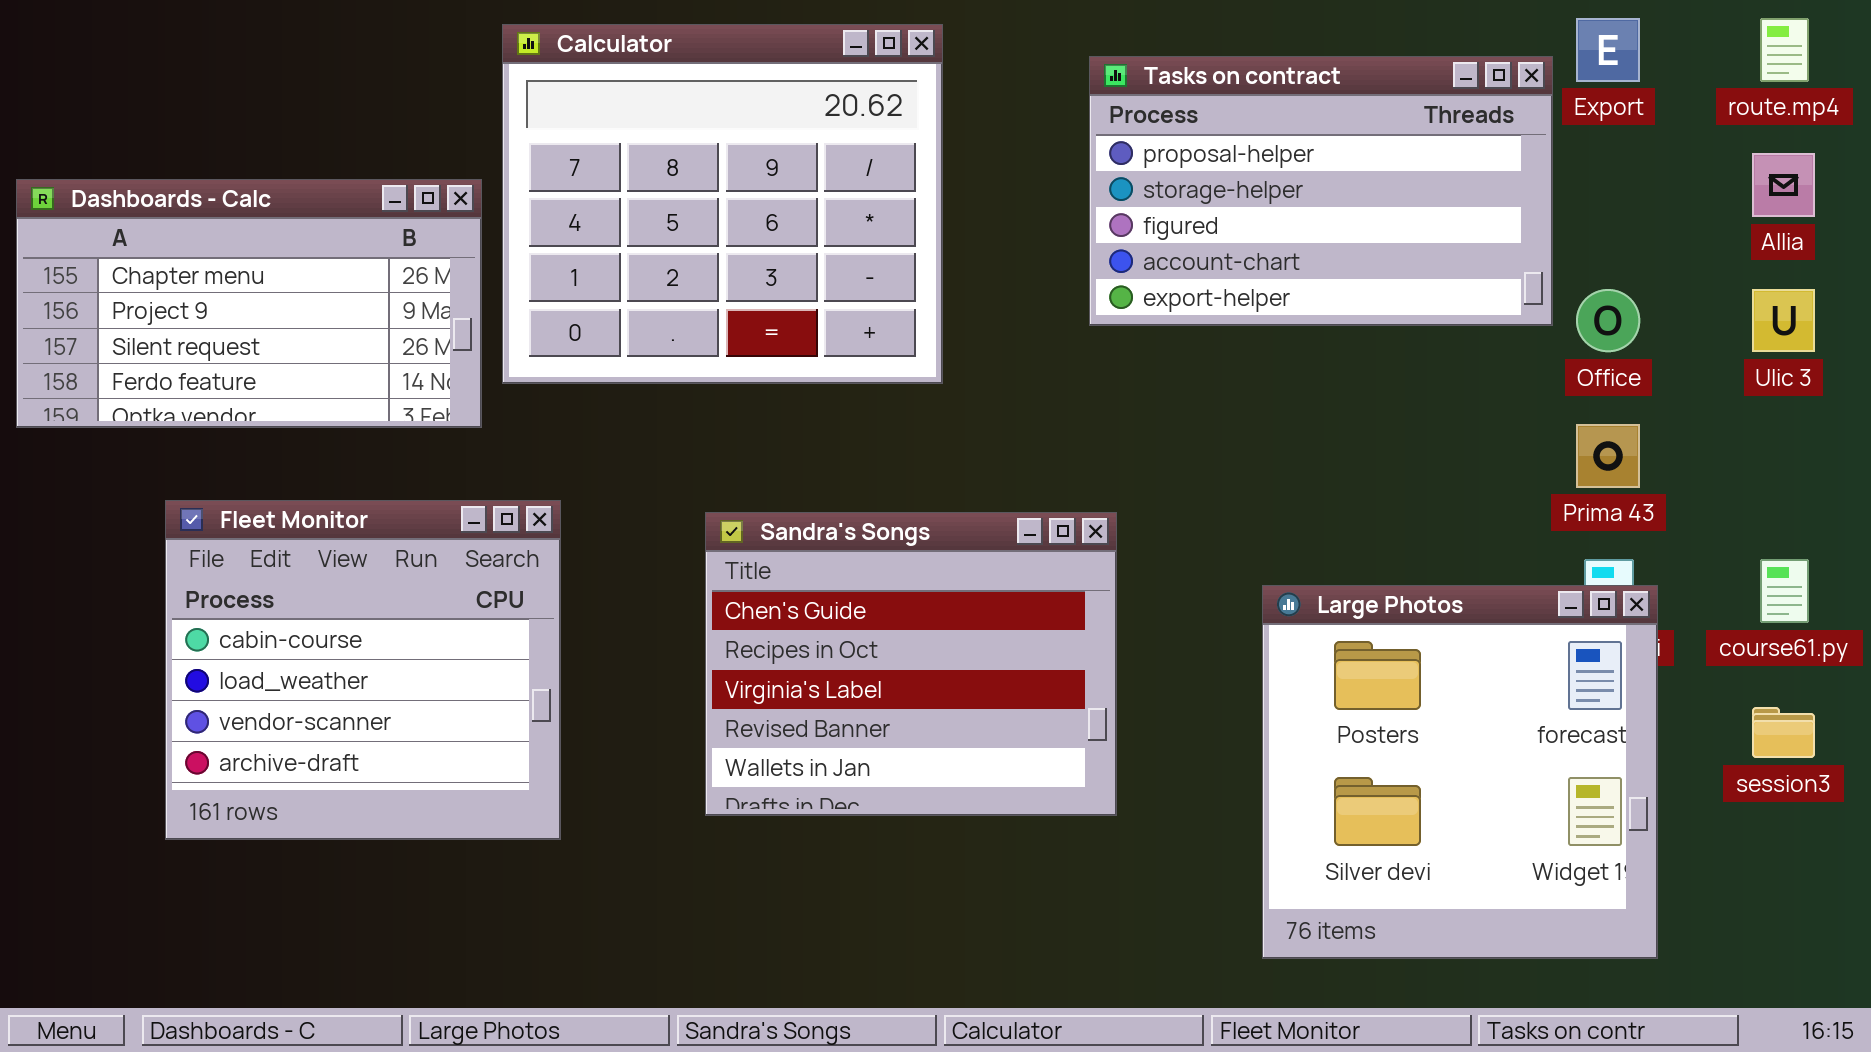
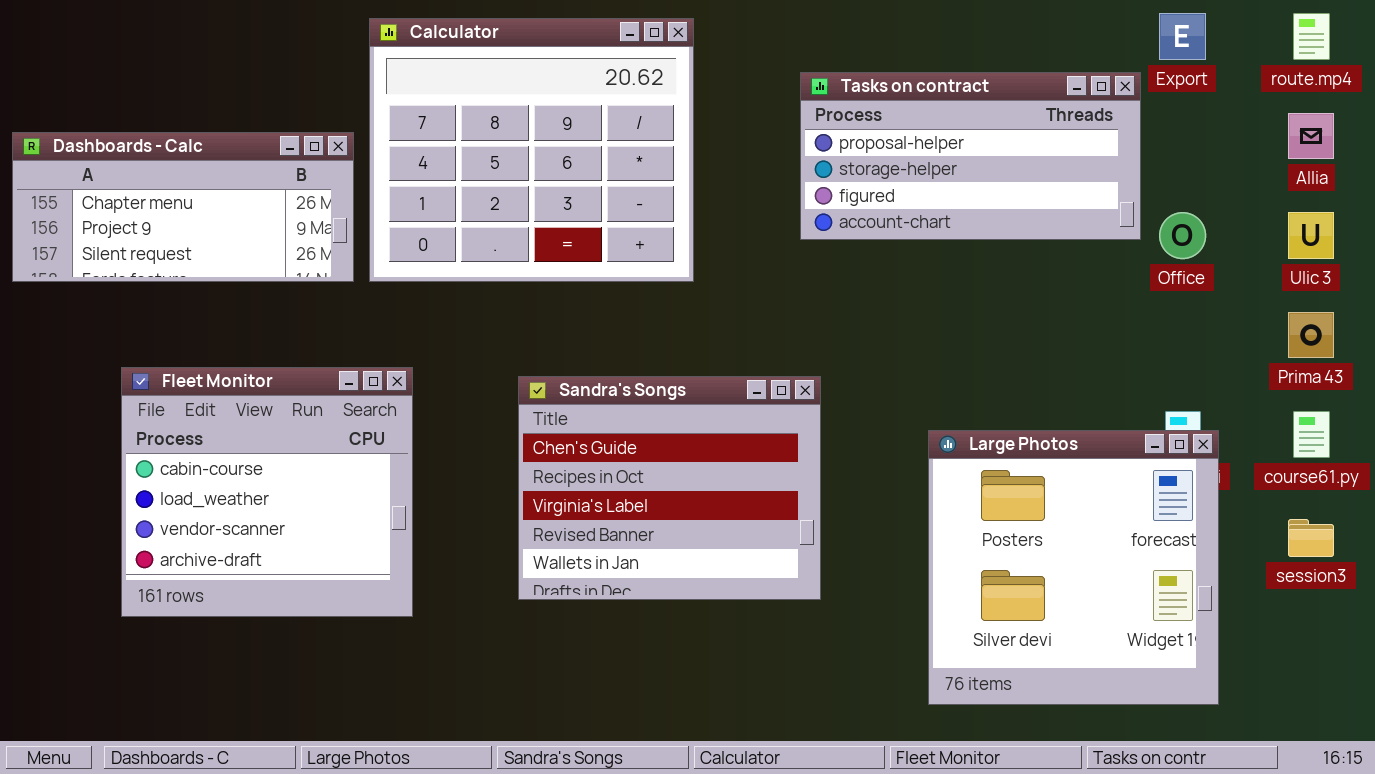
Tasks on contract: [1089,56,1553,326] -> [800,72,1141,240], resized
Dashboards - Calc: [16,179,482,428] -> [12,132,354,282], resized
Prima 43: [1576,424,1640,488] -> [1288,312,1334,358], moved

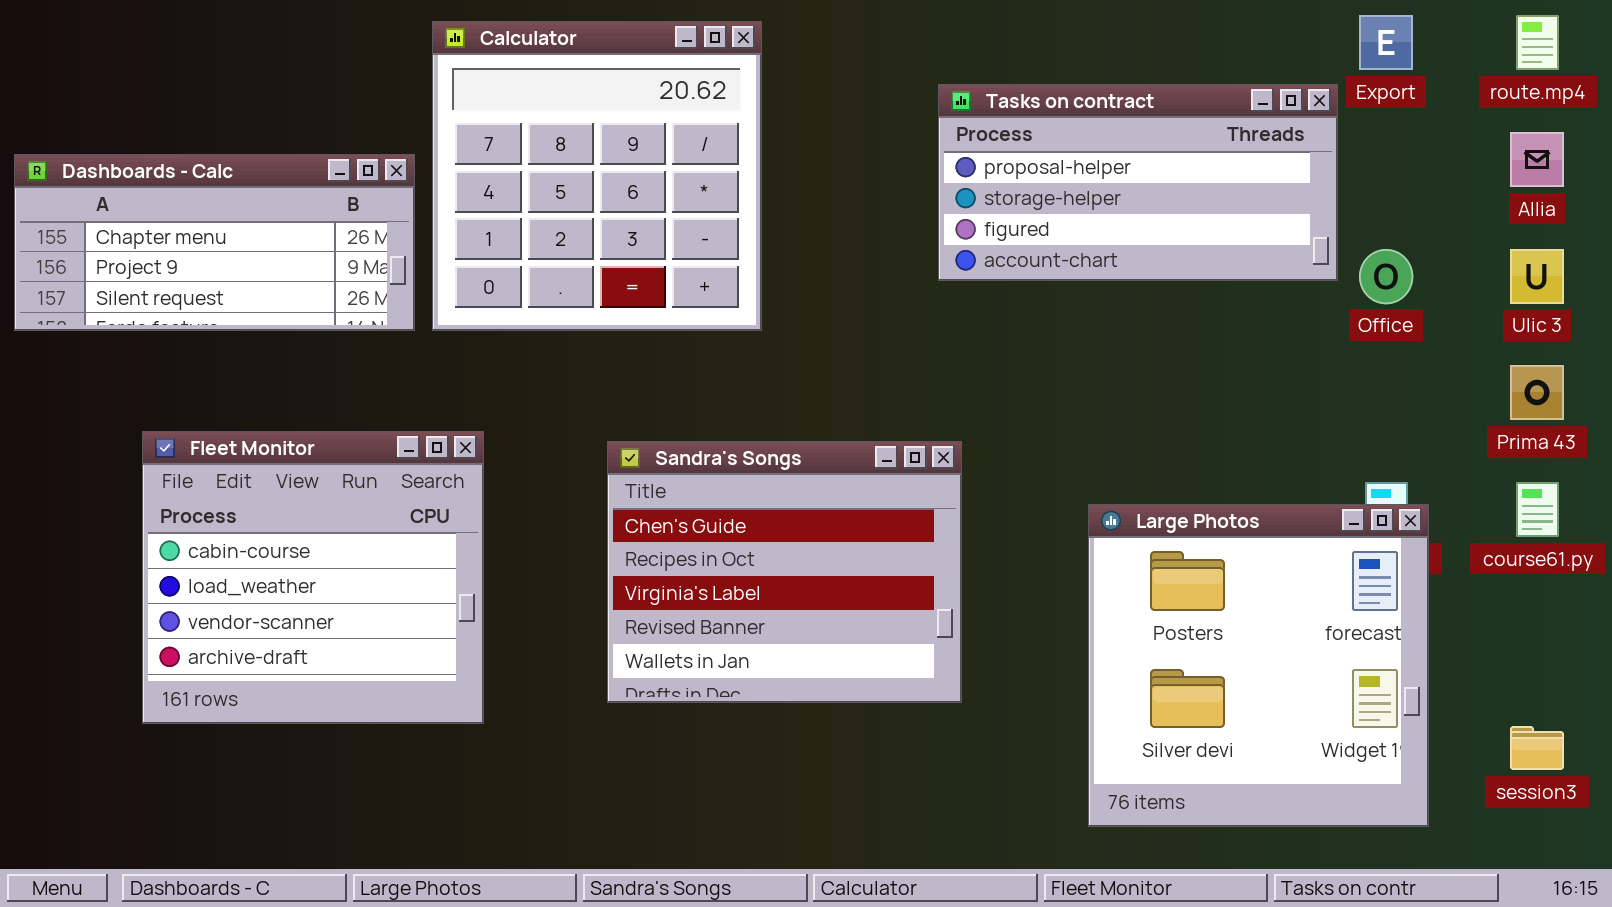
Calculator: [369,18,694,282] -> [432,21,762,331], resized
session3: [1288,519,1334,557] -> [1510,726,1564,770], moved

